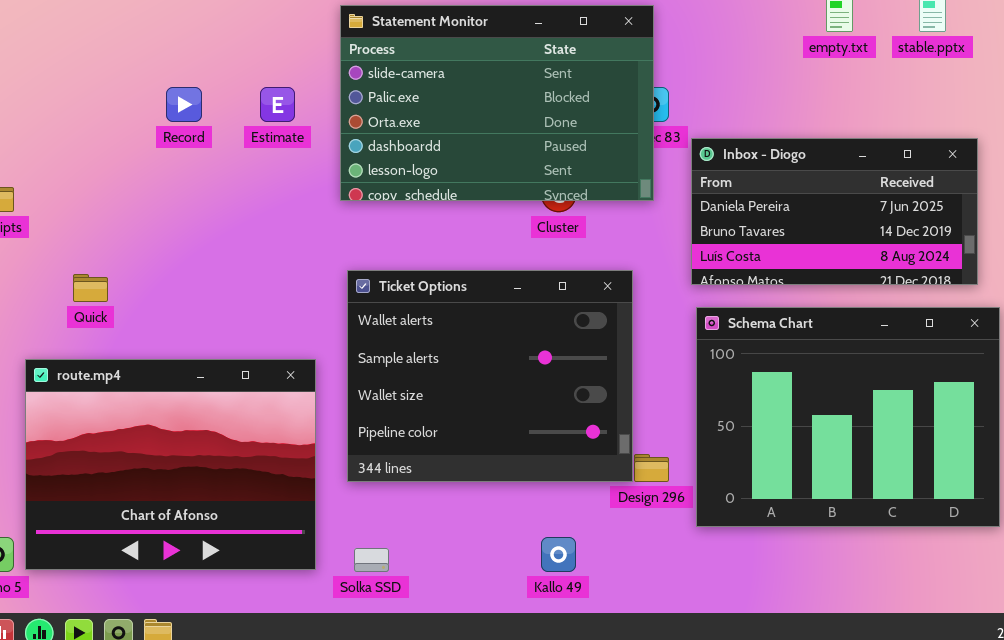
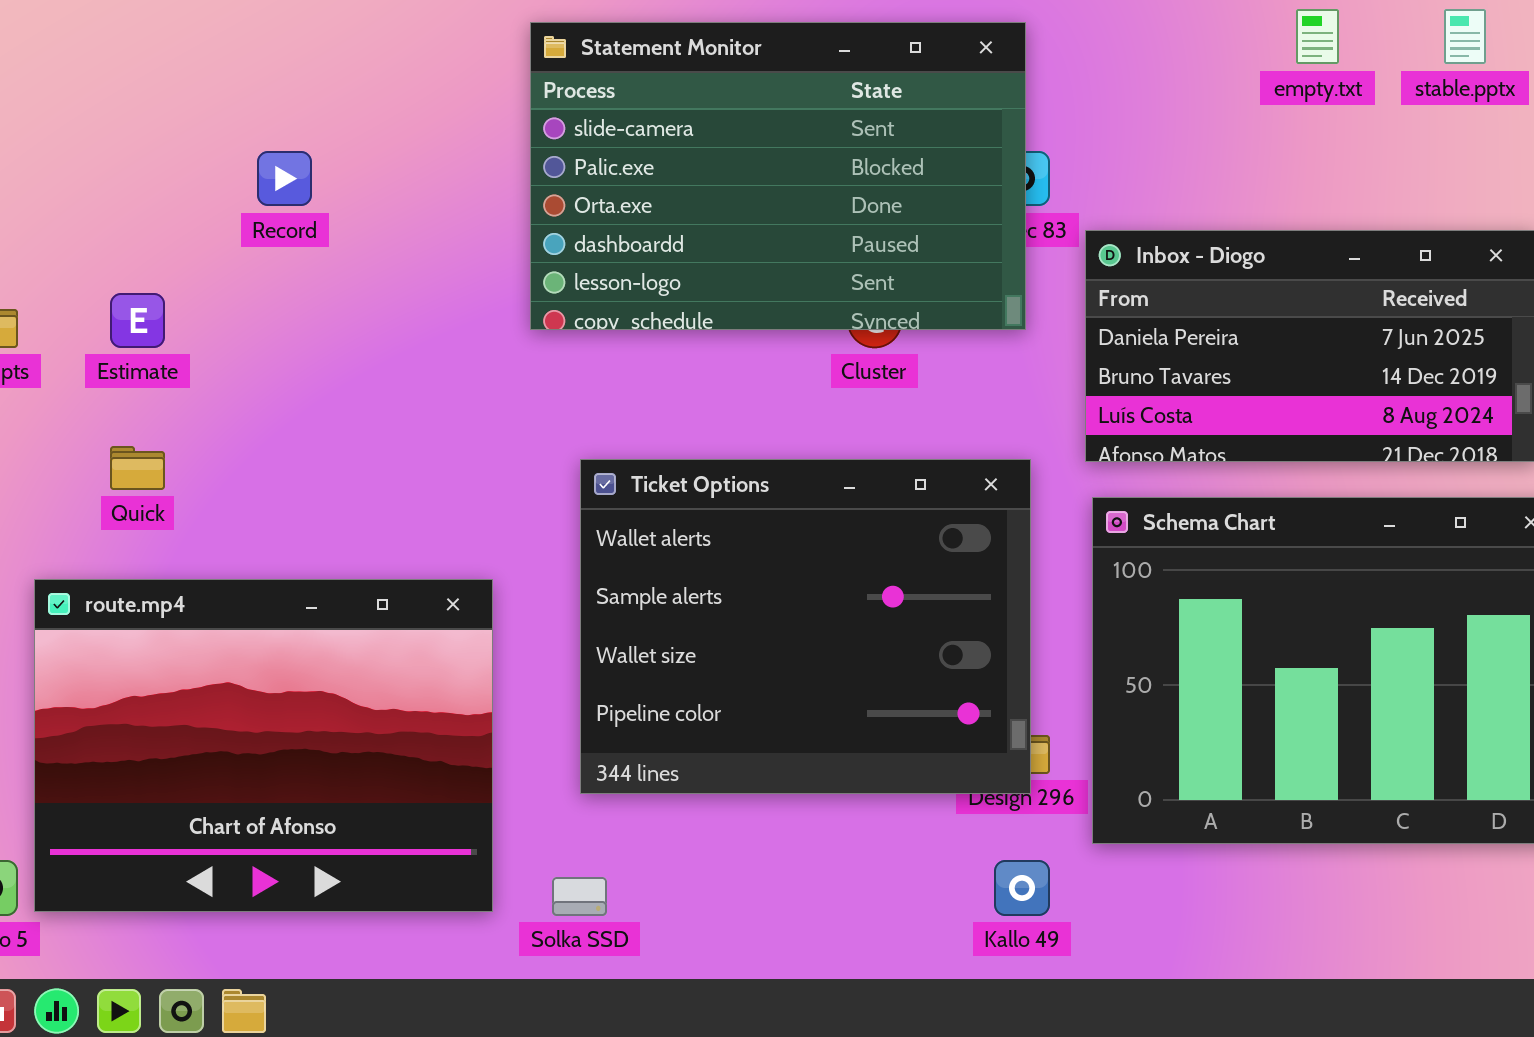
Estimate: [260,87,295,122] -> [110,293,165,348], moved
Ticket Options: [347,270,633,482] -> [580,459,1031,794], moved
Kallo 49: [541,537,576,572] -> [994,860,1050,916], moved

